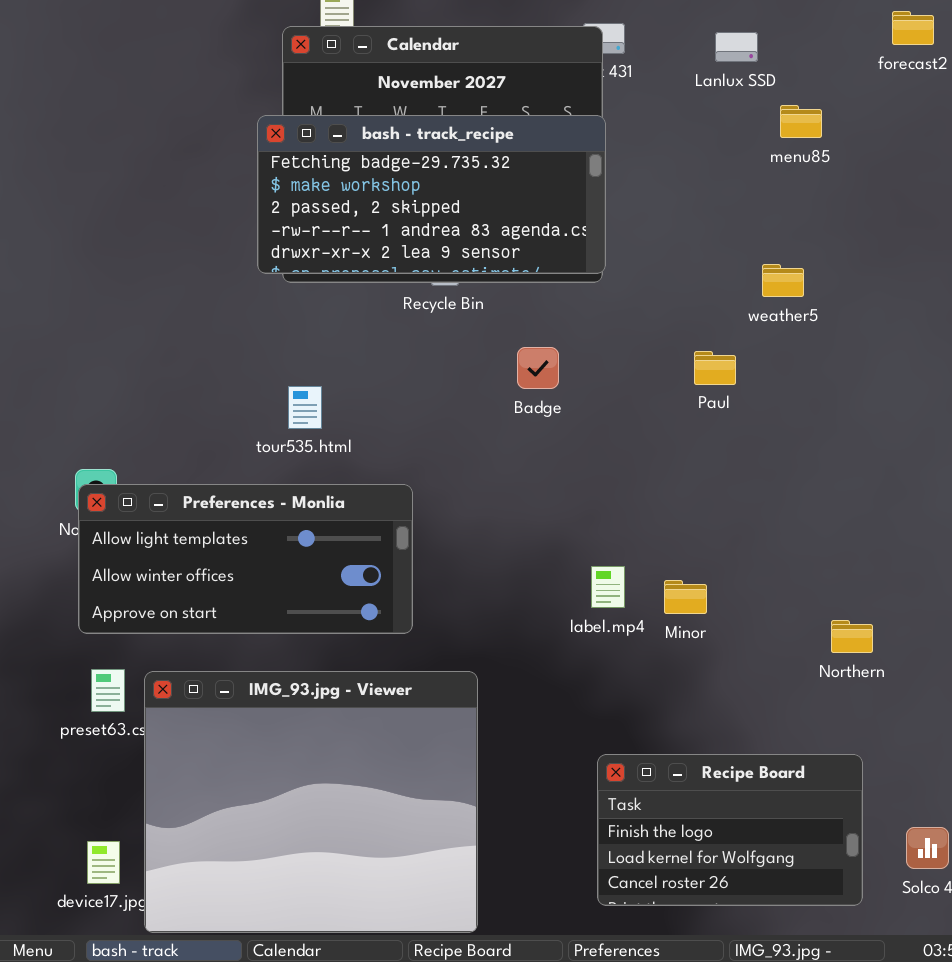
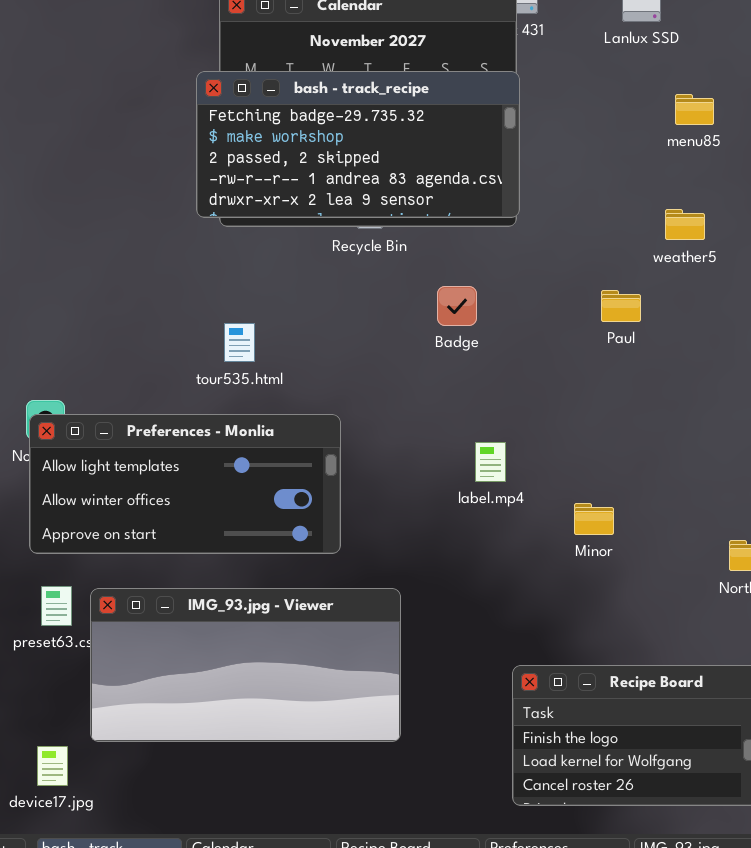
menu85: [780,105,822,138] -> [675,94,714,125], moved
label.mp4: [591,566,625,608] -> [475,442,506,482], moved
IMG_93.jpg - Viewer: [144,671,478,933] -> [90,588,401,742], resized

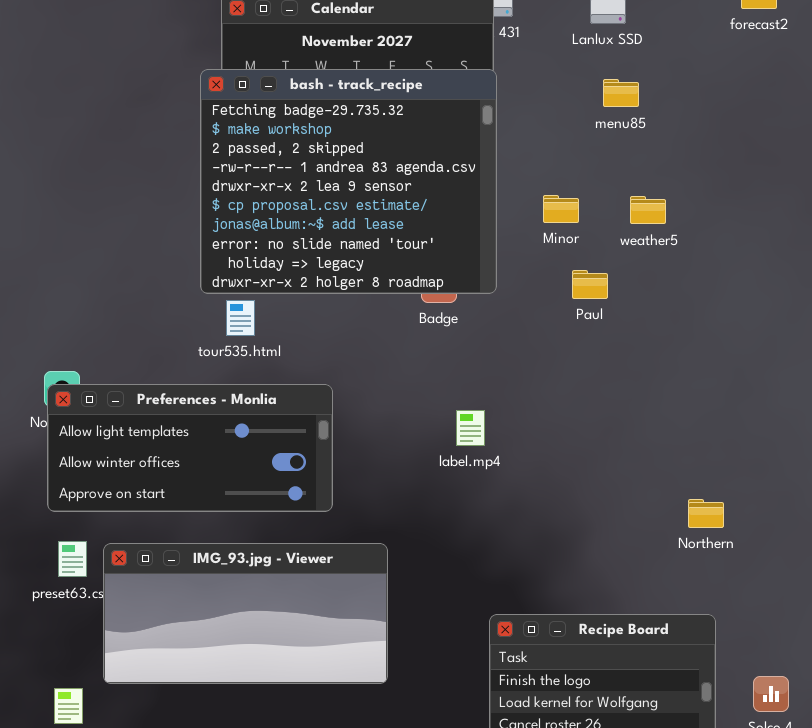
bash - track_recipe: [196,71,520,218] -> [200,69,497,294], resized
menu85: [675,94,714,125] -> [603,79,639,107], moved
Minor: [574,503,614,535] -> [543,195,579,223], moved

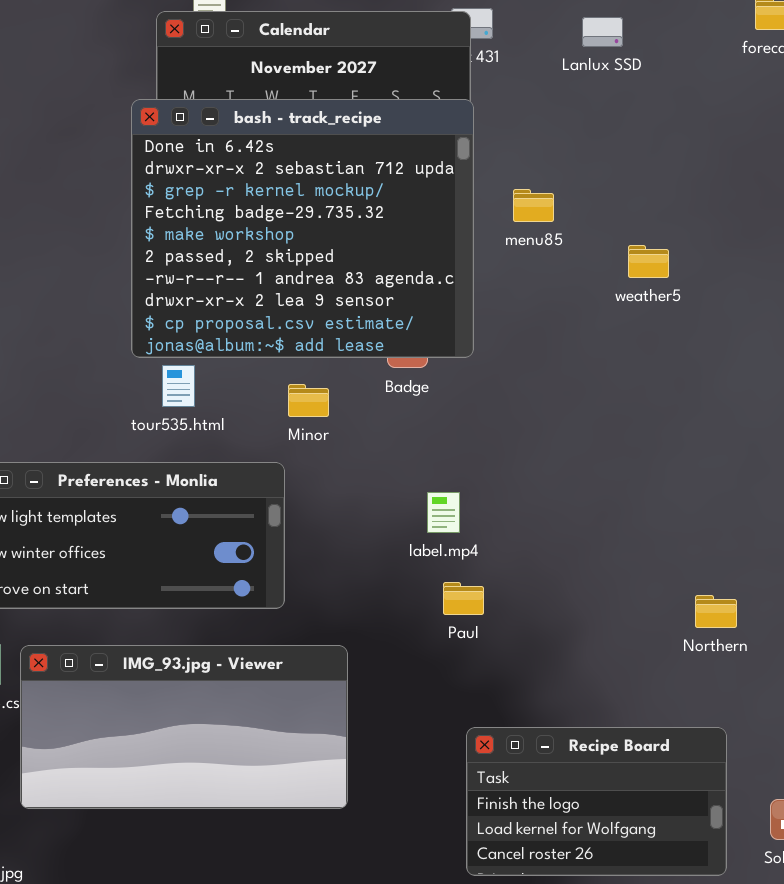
bash - track_recipe: [200,69,497,294] -> [131,99,474,358], scrolled up 3 rows
menu85: [603,79,639,107] -> [513,189,554,222], moved
Minor: [543,195,579,223] -> [288,384,329,417], moved
Paul: [572,270,608,299] -> [443,582,484,615], moved

